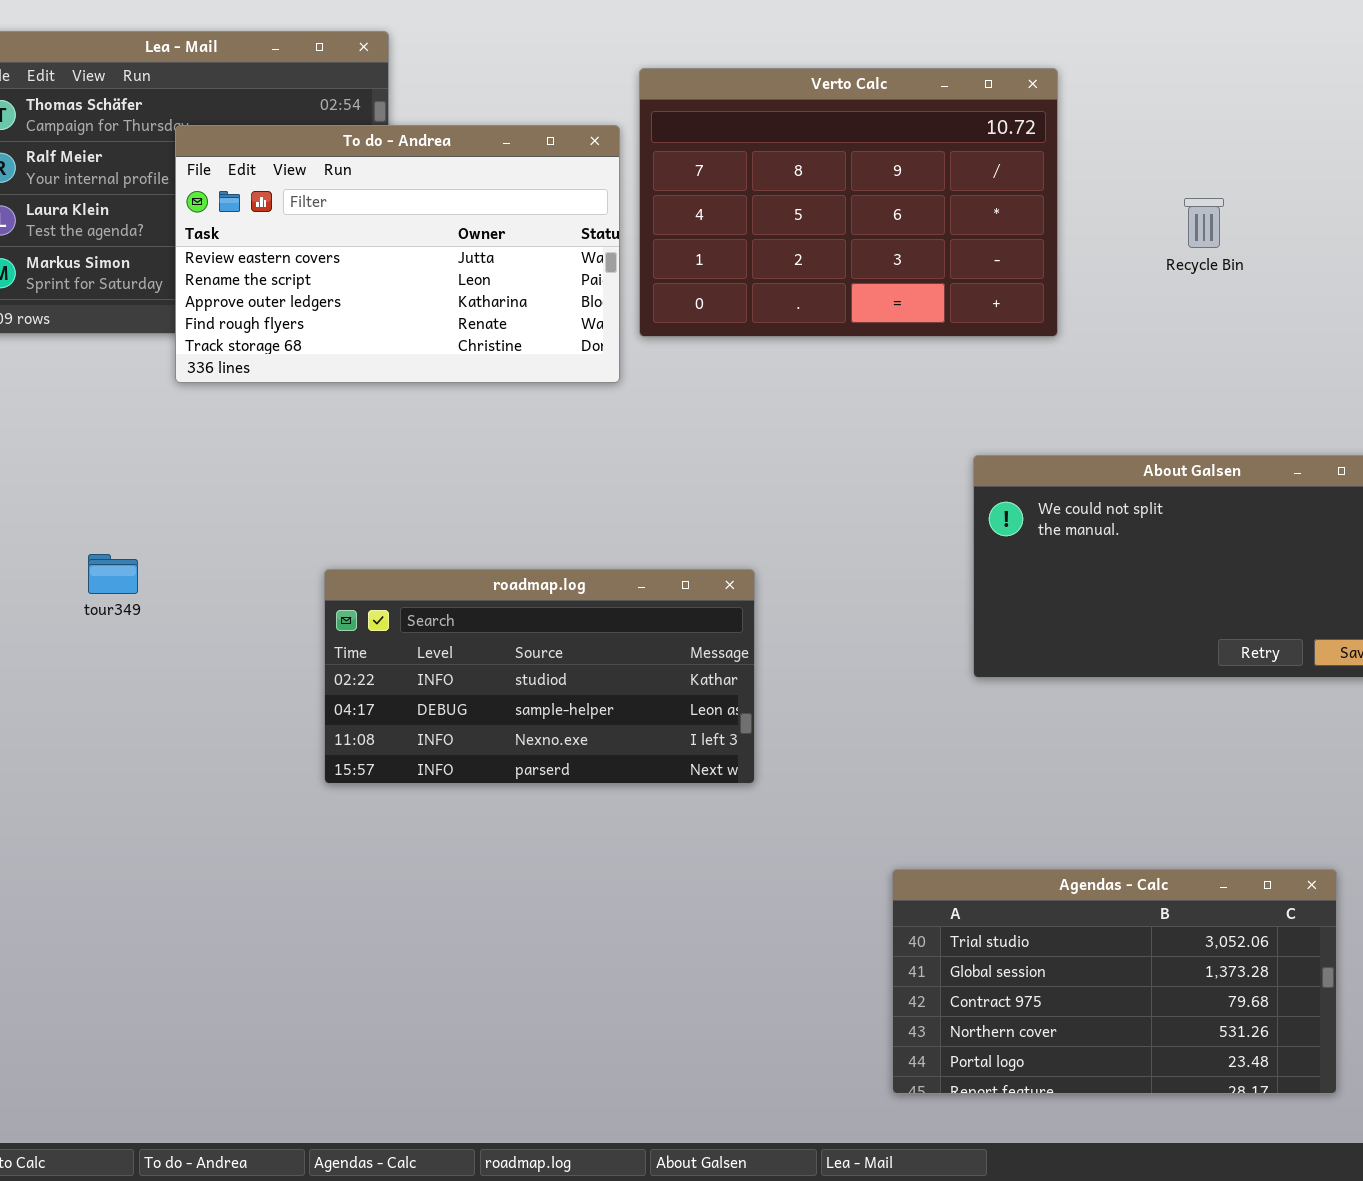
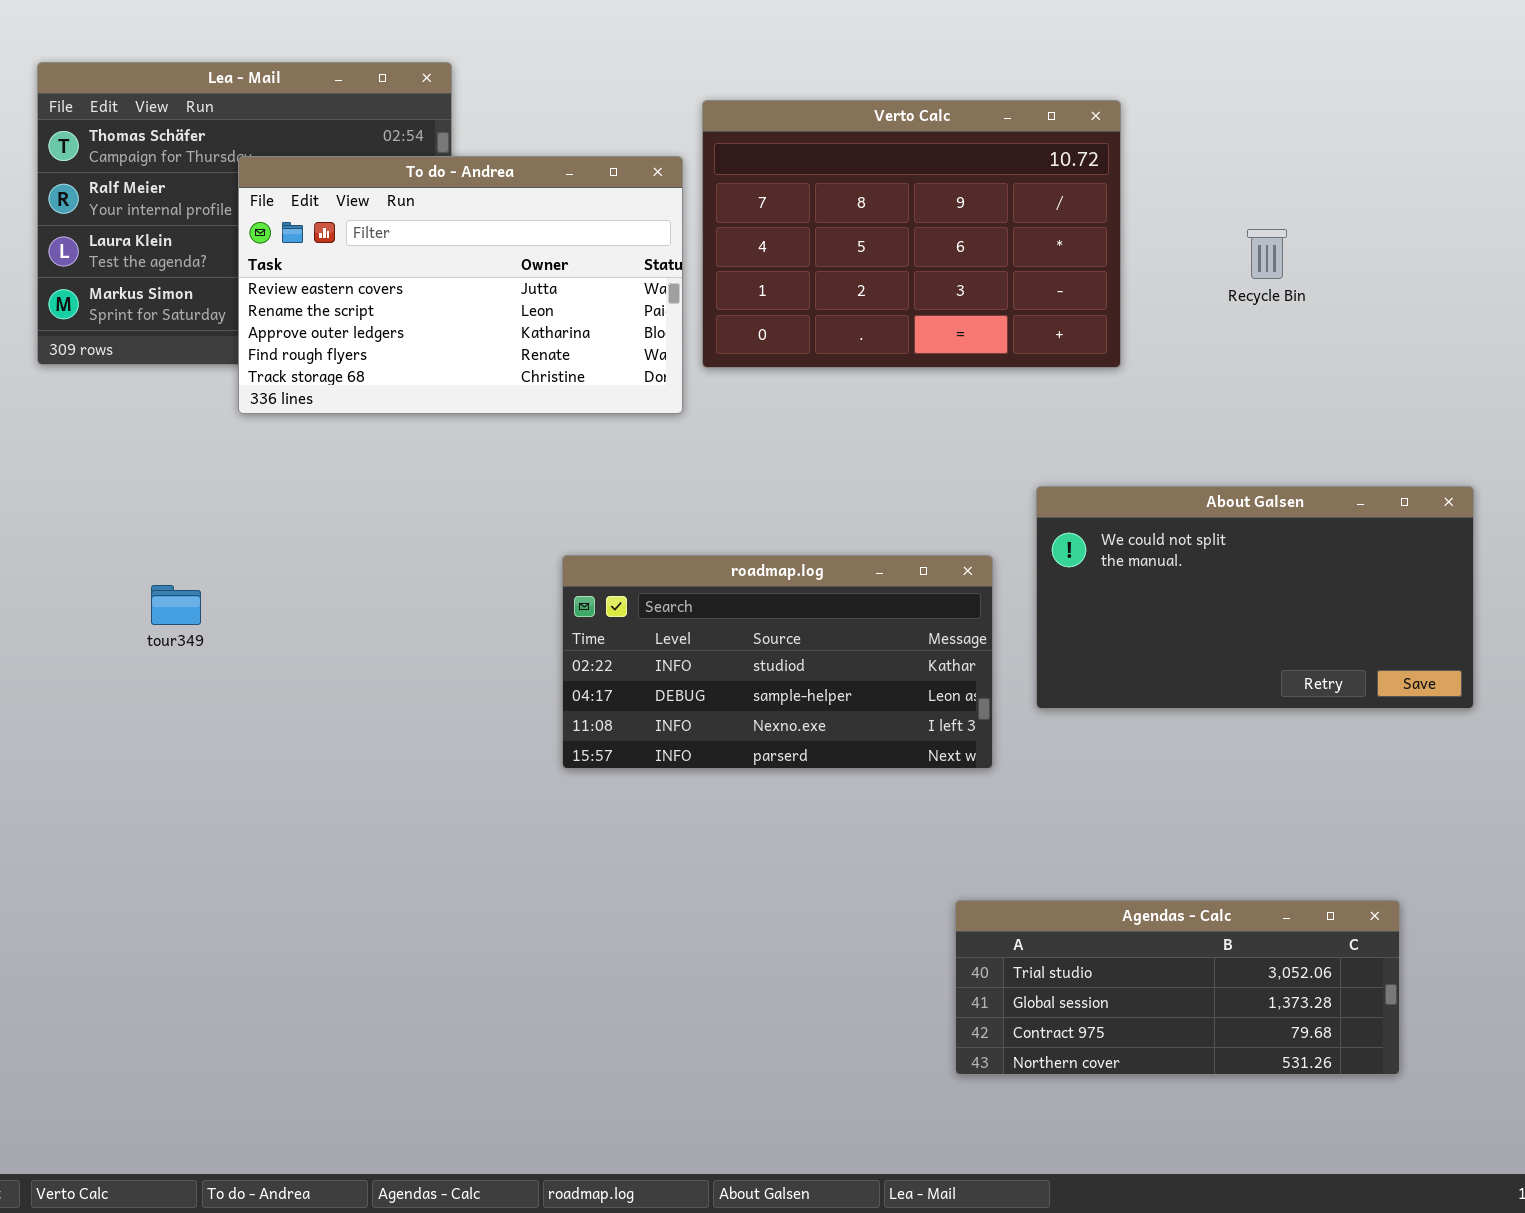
roadmap.log: [324,569,755,784] -> [562,555,993,769], moved
Agendas - Calc: [892,869,1337,1094] -> [955,900,1400,1075], resized

